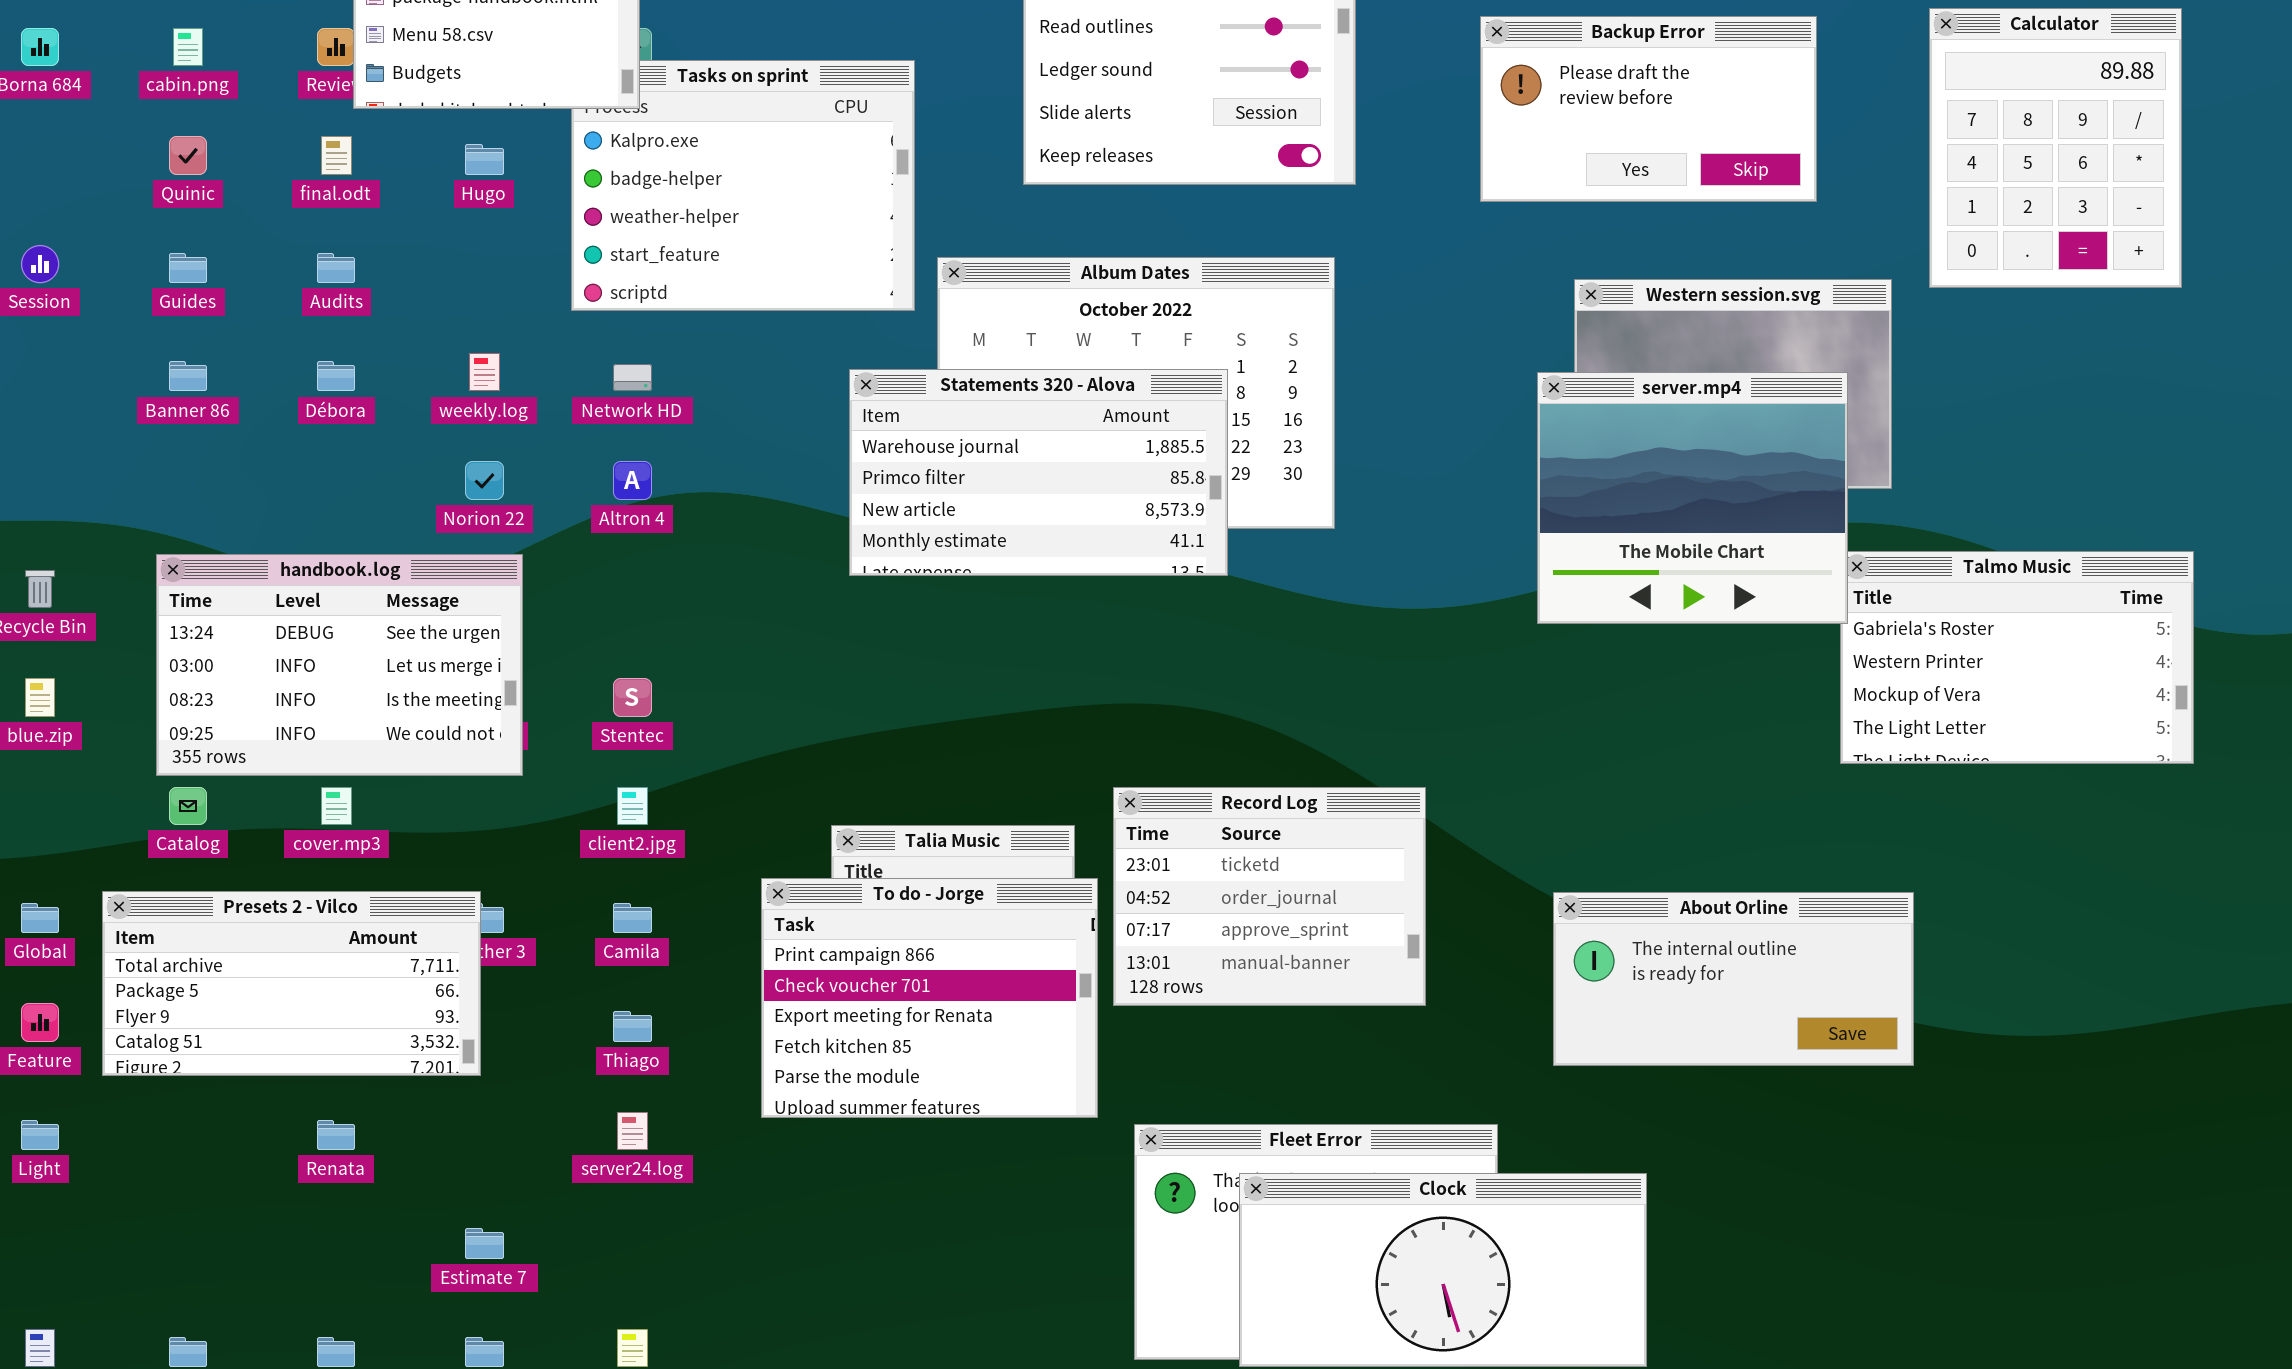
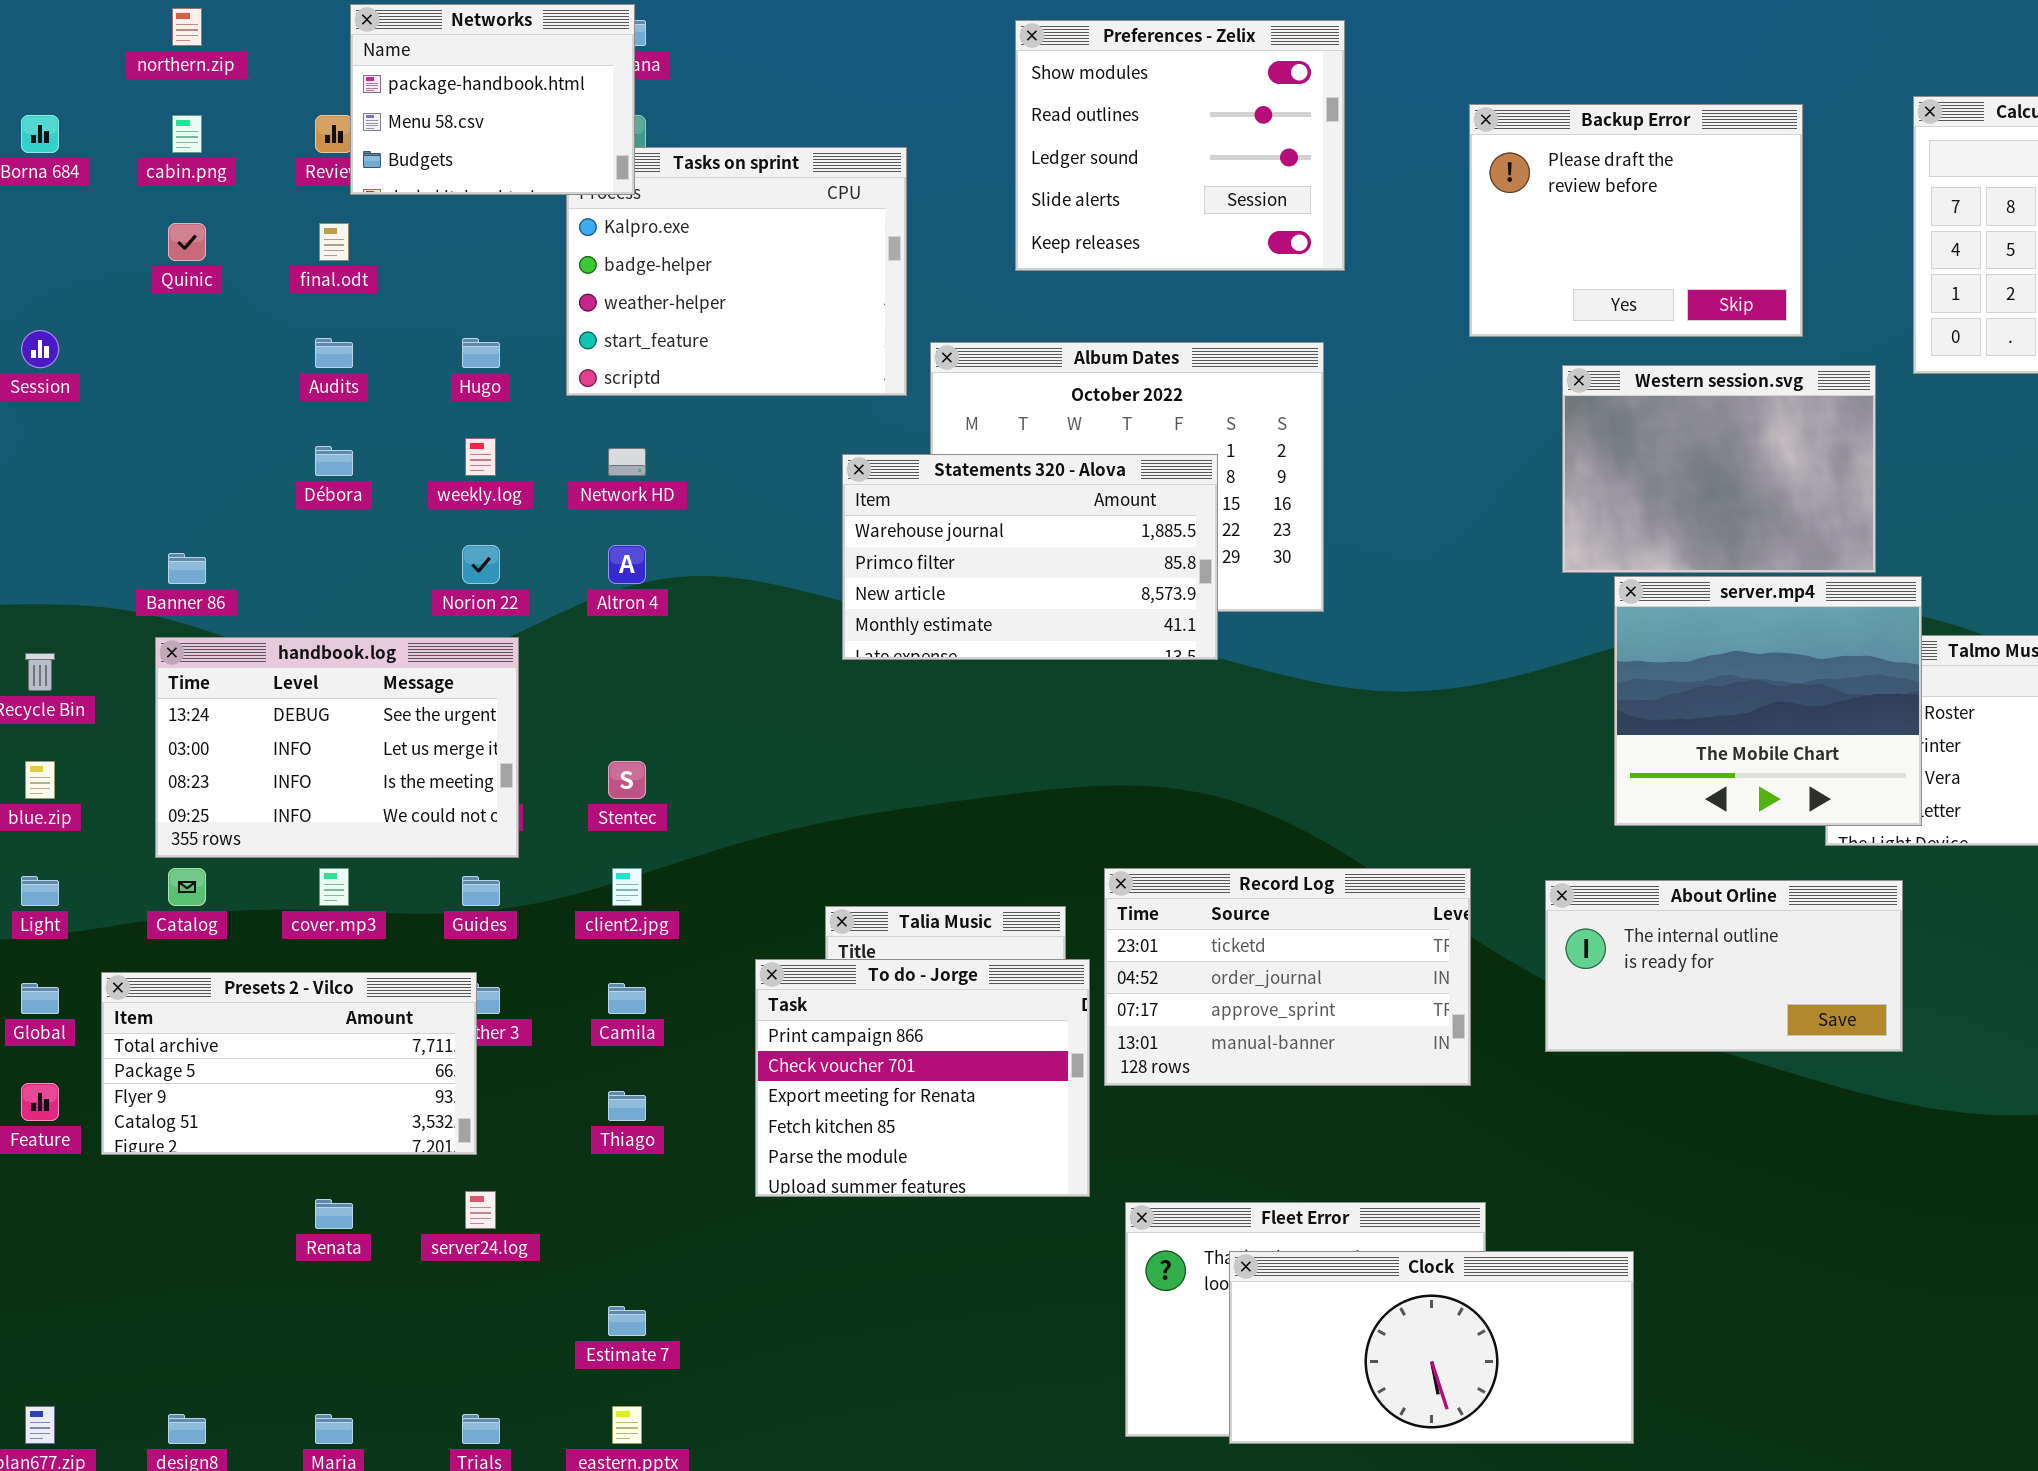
Backup Error: [1480,16,1817,202] -> [1469,104,1803,337], resized
Hugo: [465,144,504,175] -> [462,338,500,368], moved
Guides: [169,253,207,283] -> [462,876,500,906], moved
Banner 86: [169,361,207,391] -> [168,553,206,584], moved
server.mp4: [1537,372,1848,624] -> [1614,576,1922,826], moved
Record Log: [1113,787,1426,1006] -> [1104,868,1471,1086], resized
About Orline: [1553,892,1914,1066] -> [1545,880,1903,1052], moved
server24.log: [617,1112,648,1150] -> [465,1191,496,1229], moved
Light: [21,1120,59,1150] -> [21,876,59,906], moved
Estimate 7: [465,1228,504,1259] -> [608,1306,646,1336], moved

